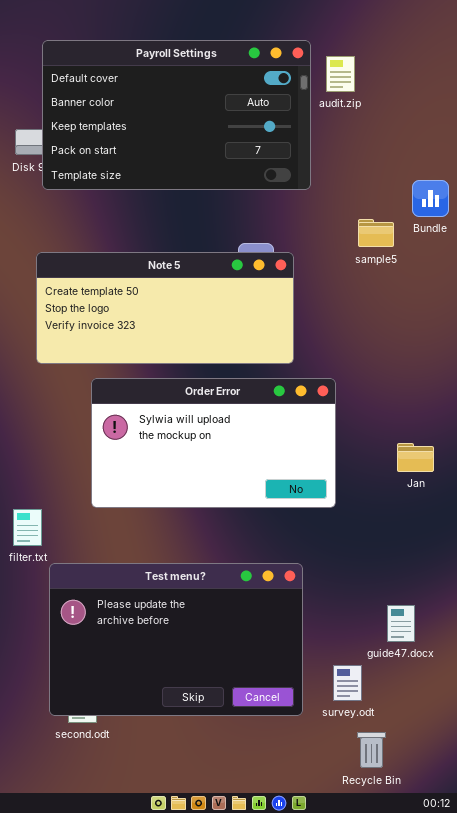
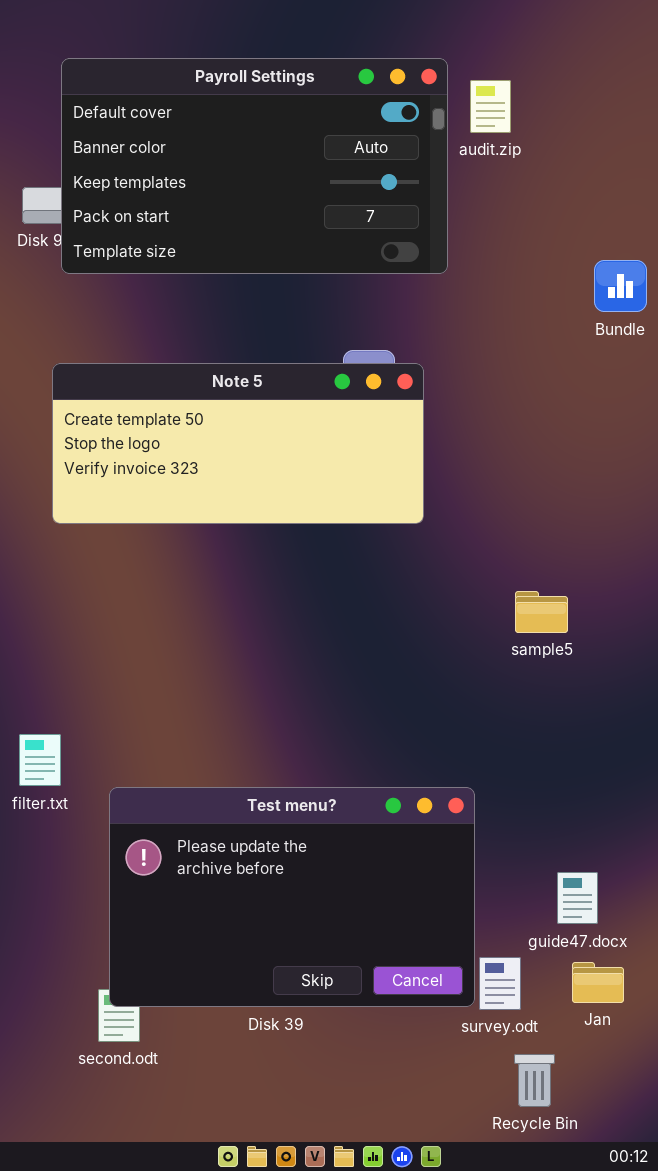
sample5: [358,219,394,247] -> [515,591,568,633], moved
Order Error: [91,378,336,508] -> none, closed
Jan: [397,443,434,472] -> [572,962,624,1003], moved
Test menu?: [49,563,303,716] -> [109,787,475,1007], moved

